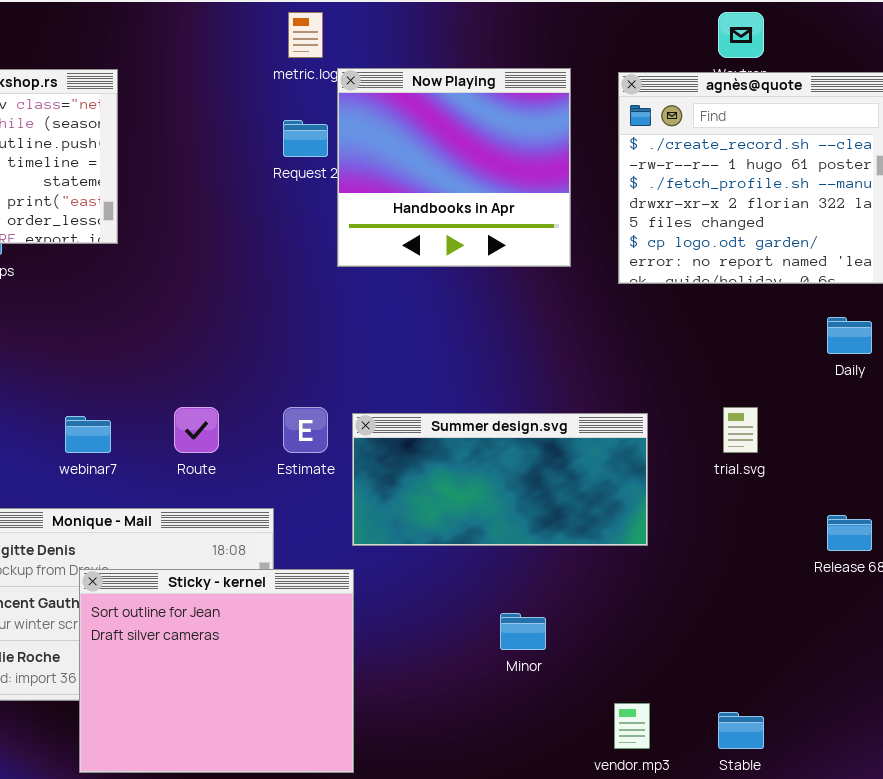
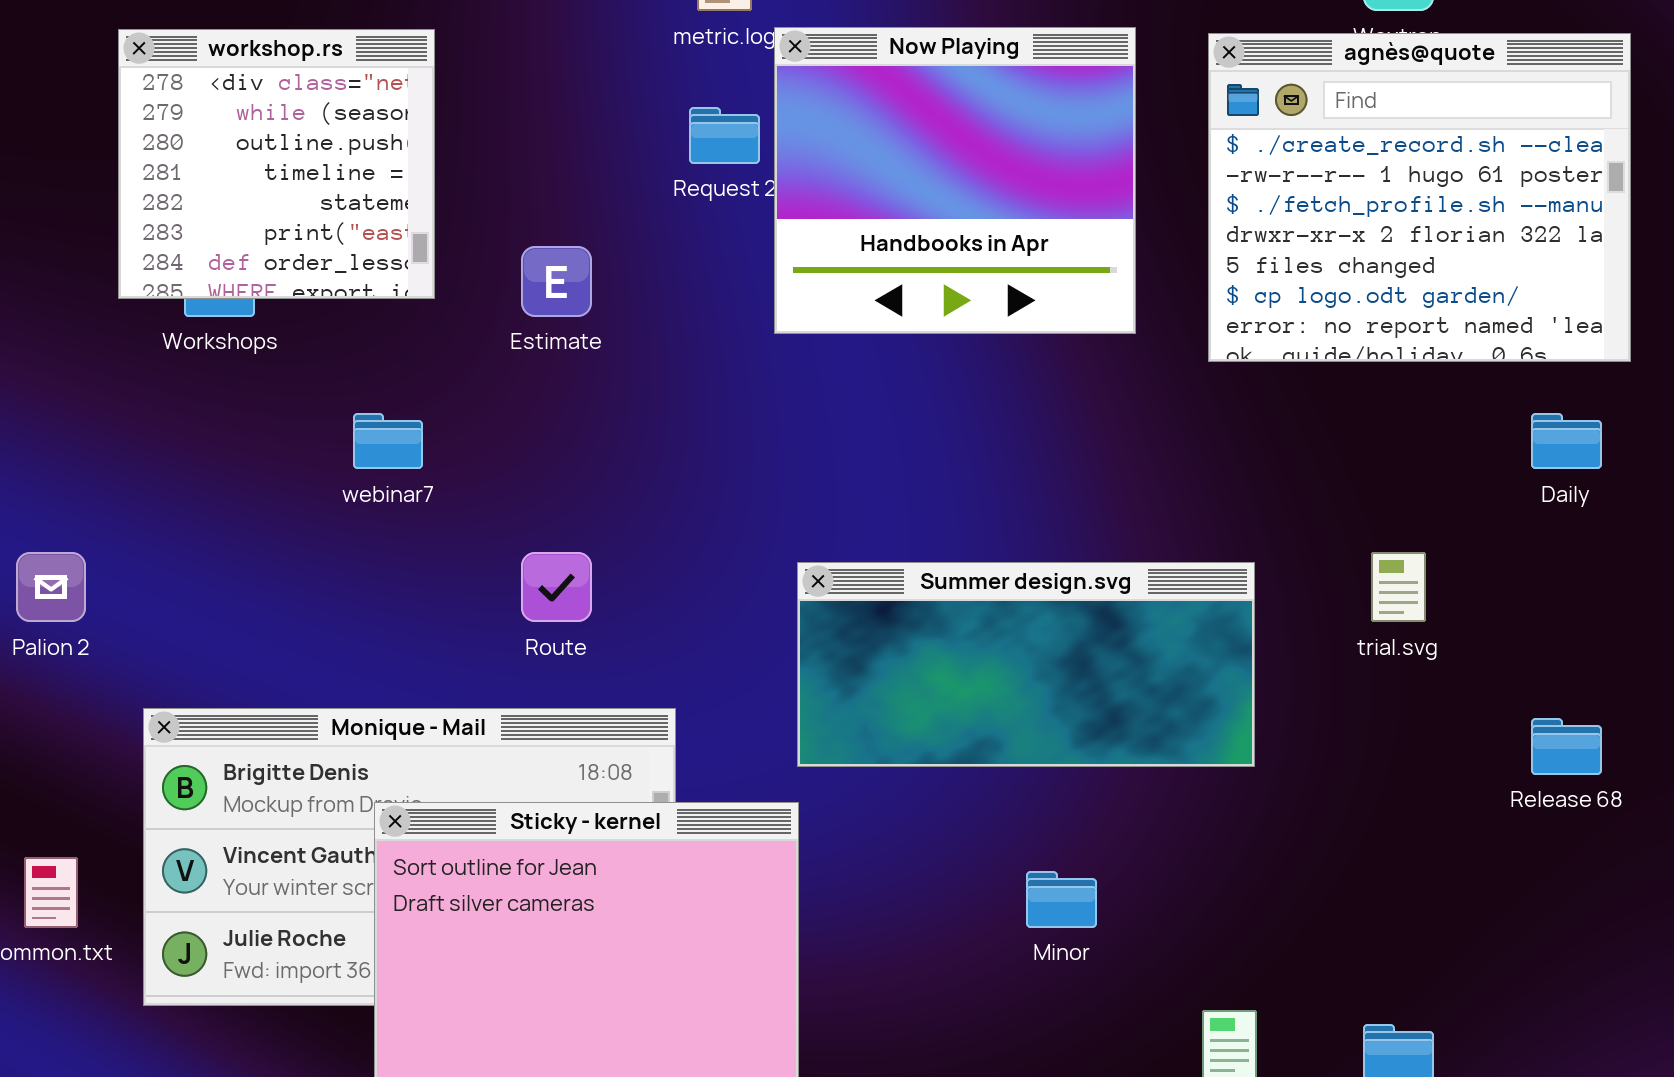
Estimate: [283,407,328,453] -> [521,246,592,317], moved
webinar7: [65,416,111,453] -> [353,413,423,469], moved

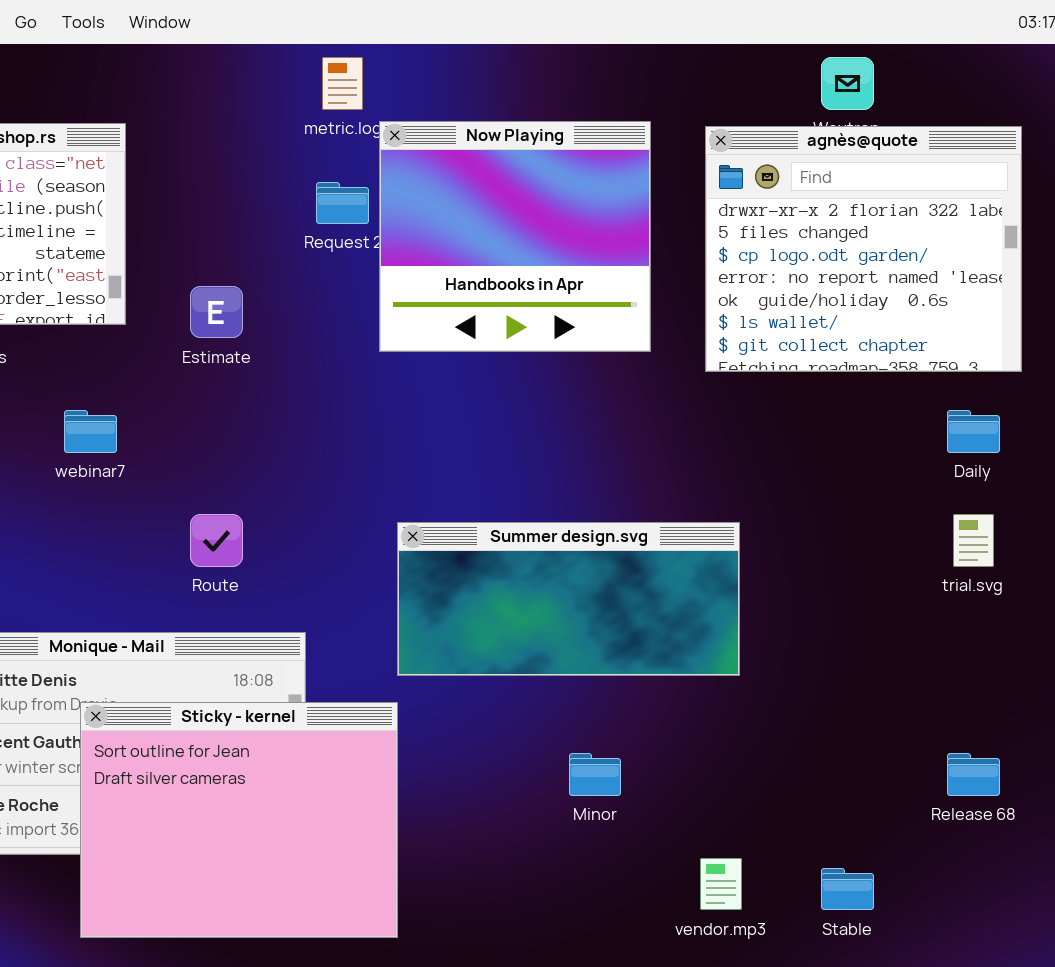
agnès@quote: [1208,33,1631,362] -> [705,126,1022,372], scrolled down 3 rows
trial.svg: [1371,552,1426,622] -> [953,514,994,567], moved
Release 68: [1531,718,1602,775] -> [947,753,1000,796], moved

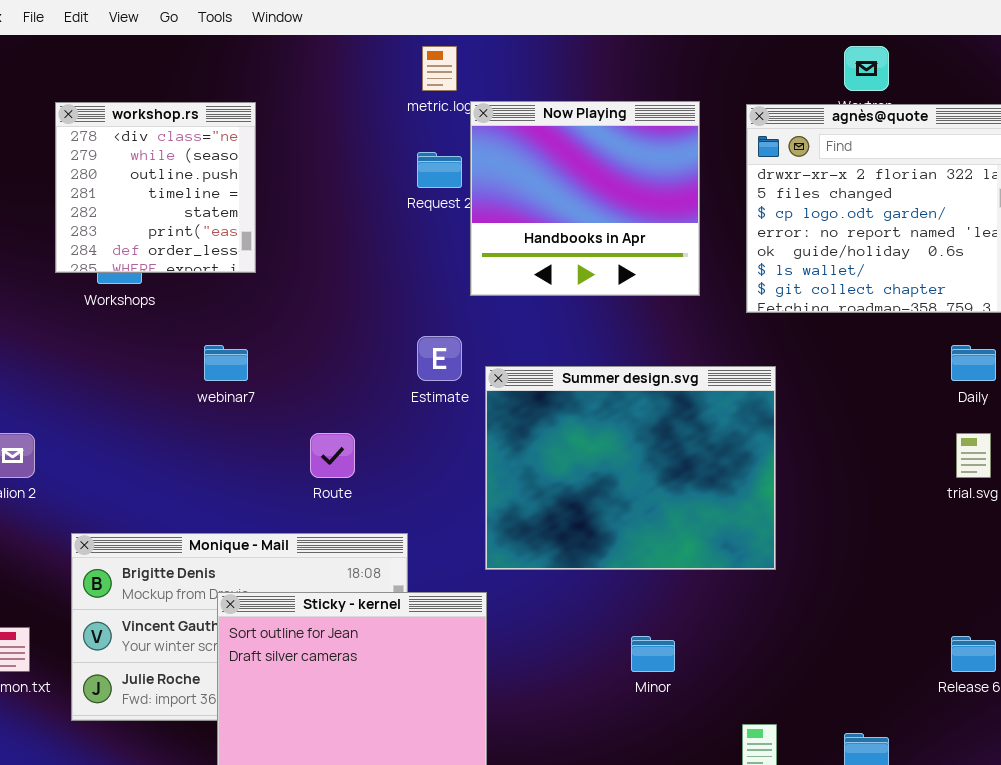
Estimate: [190,286,243,338] -> [417,336,462,381], moved
Summer design.svg: [397,522,740,676] -> [485,366,776,570], resized

